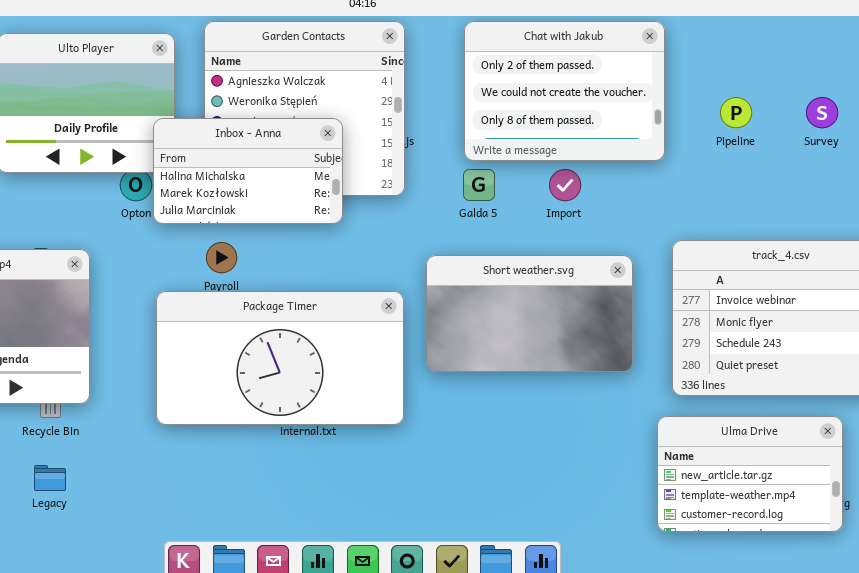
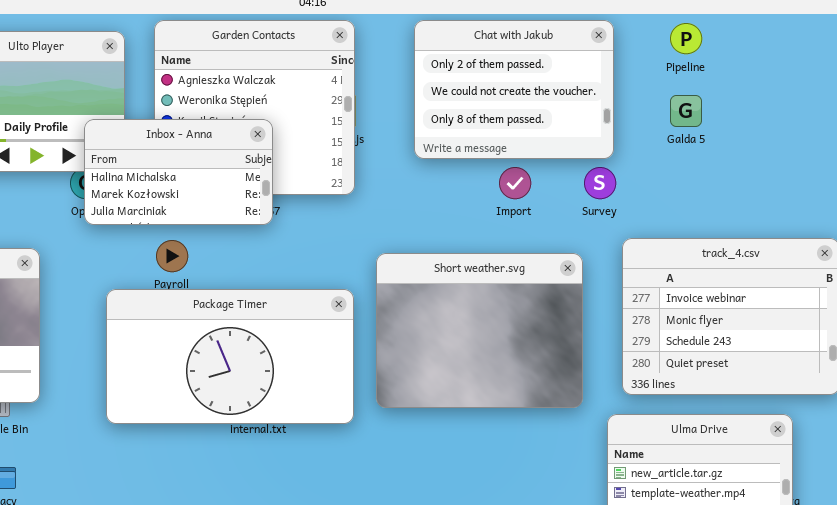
Pipeline: [720,97,752,128] -> [670,23,702,54], moved
Survey: [806,97,838,128] -> [584,167,616,199], moved
Inbox - Anna: [153,118,343,224] -> [84,119,273,225], moved
Galda 5: [463,169,495,201] -> [670,95,702,127], moved
Short weather.svg: [426,255,633,372] -> [376,253,583,408], resized

